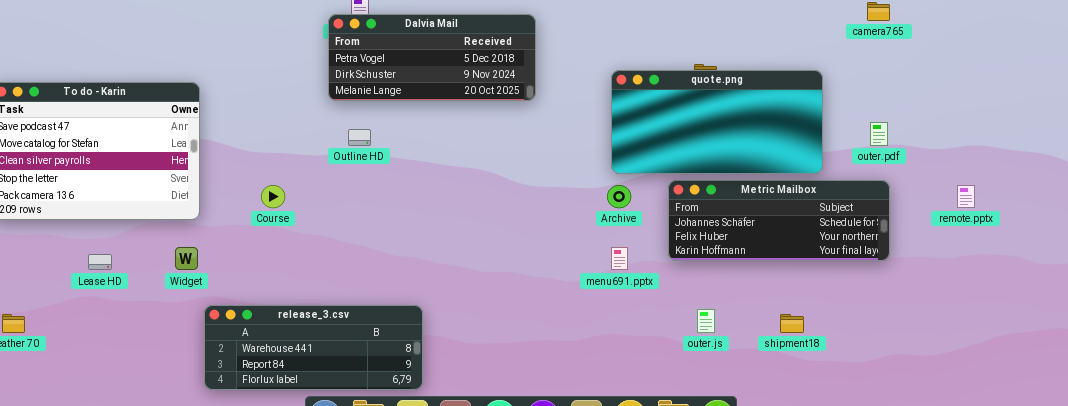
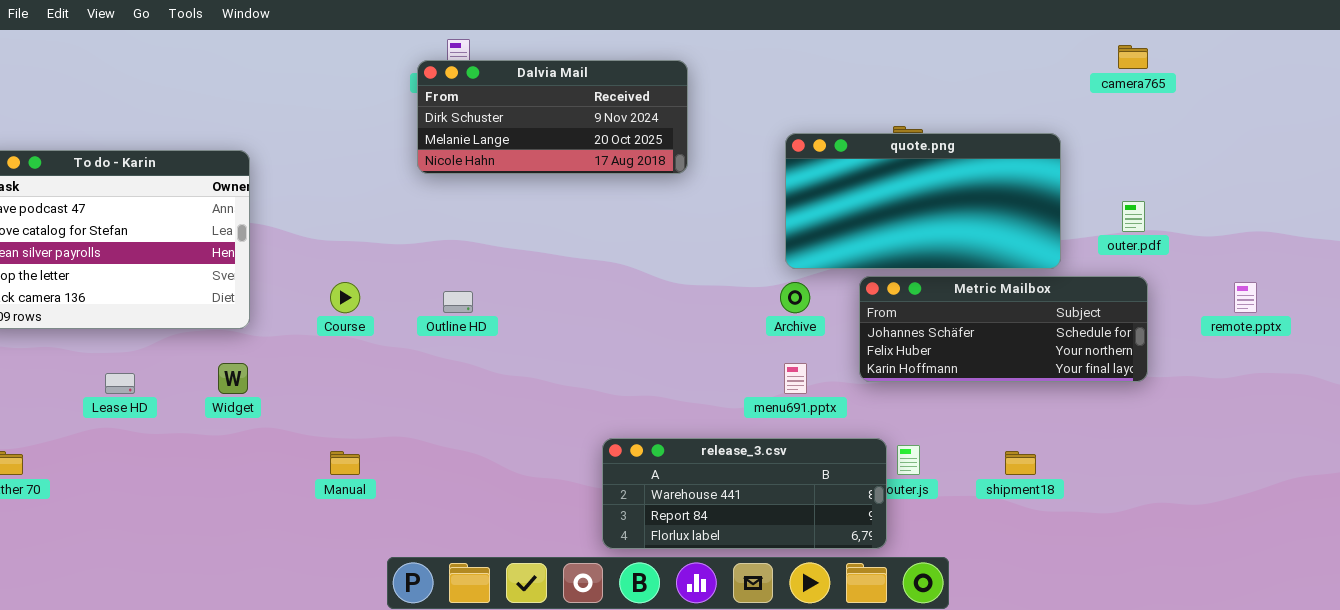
Dalvia Mail: [328,14,536,101] -> [417,60,688,174], scrolled down 1 row
Outline HD: [348,129,371,146] -> [443,291,473,313], moved
release_3.csv: [204,305,423,390] -> [602,438,887,549], moved

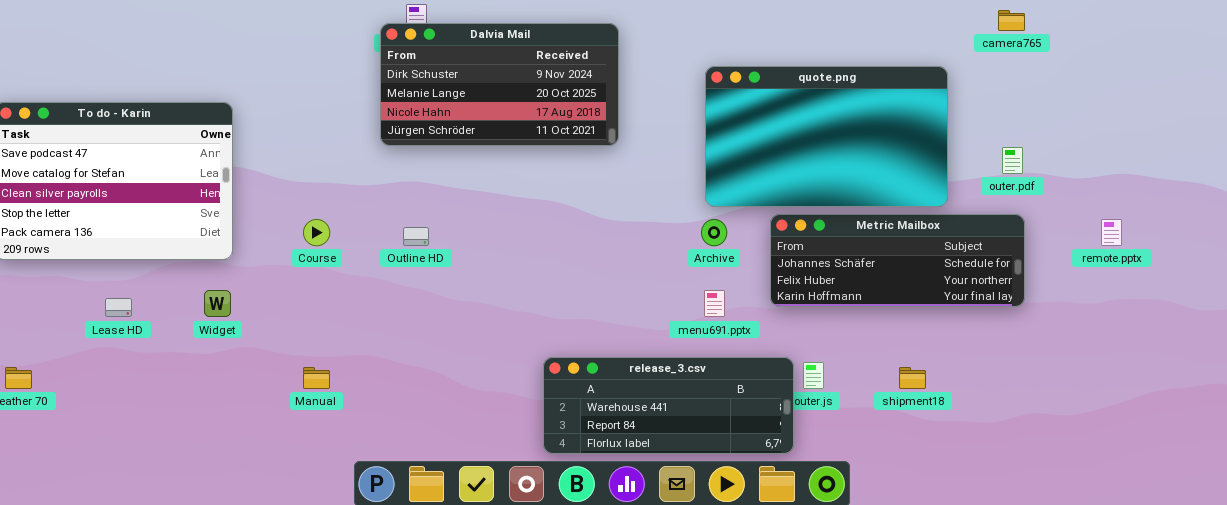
Dalvia Mail: [417,60,688,174] -> [380,23,619,146], resized
quote.png: [785,133,1061,269] -> [705,66,948,207], resized

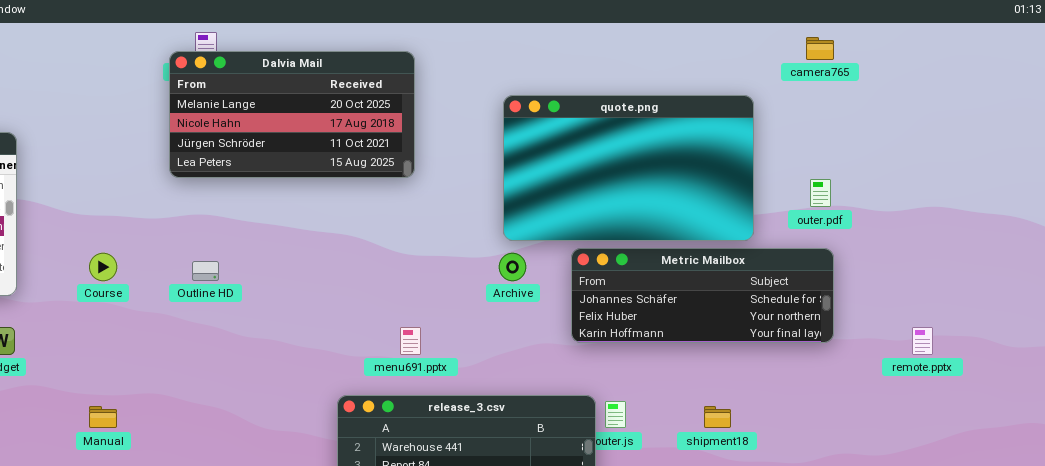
Dalvia Mail: [380,23,619,146] -> [169,51,415,178], scrolled down 1 row
remote.pptx: [1101,219,1122,246] -> [912,327,933,355], moved
menu691.pptx: [704,290,725,317] -> [400,327,421,355], moved

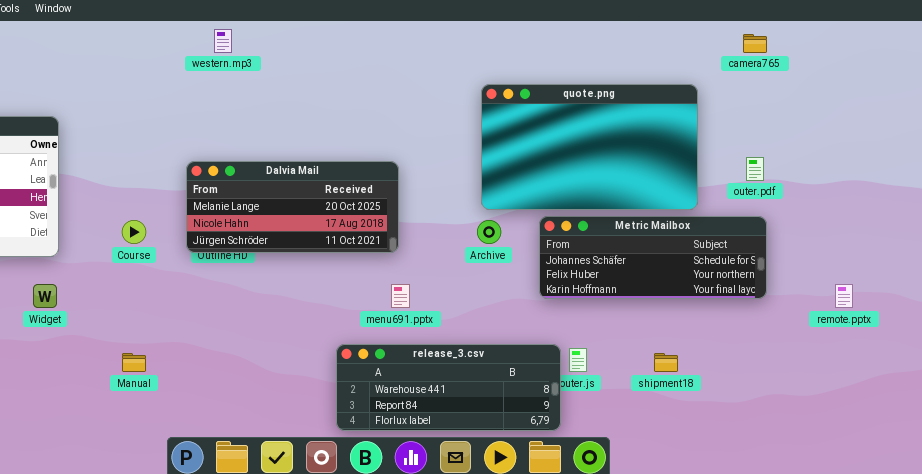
Dalvia Mail: [169,51,415,178] -> [186,161,399,253], moved, resized

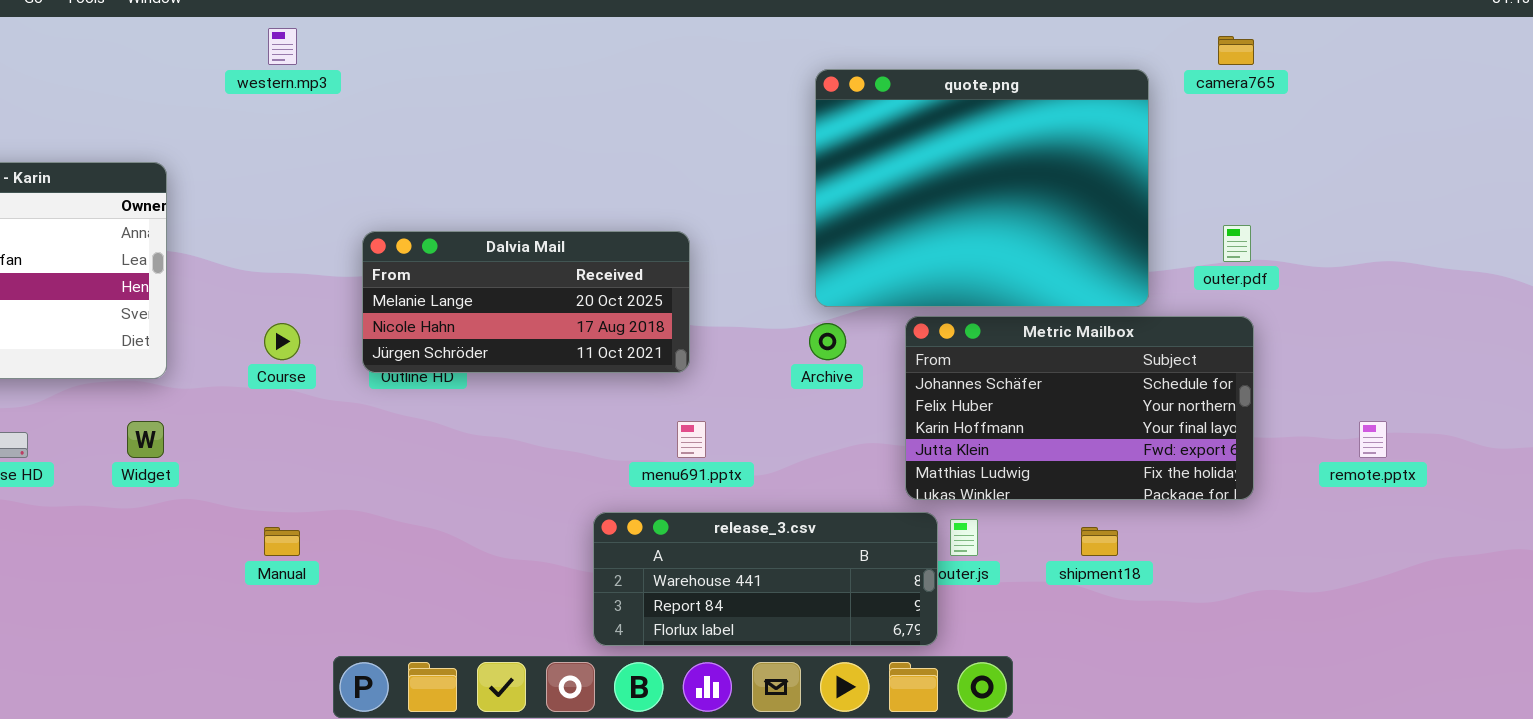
western.mp3: [214,29,232,53] -> [268,28,297,65], moved
quote.png: [481,84,698,210] -> [815,69,1149,307], resized
Metric Mailbox: [539,216,767,299] -> [905,316,1254,500], resized

